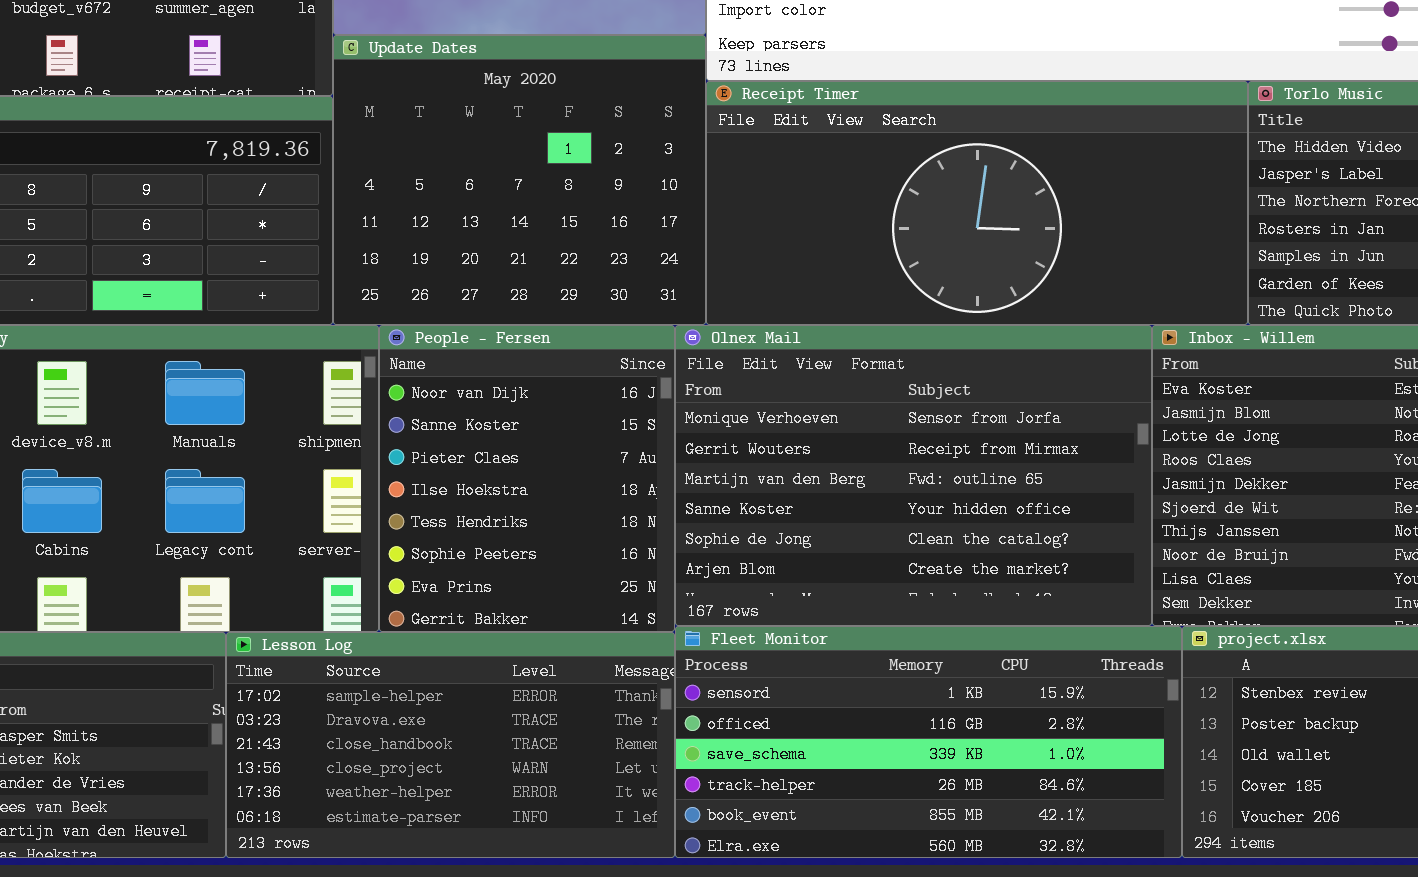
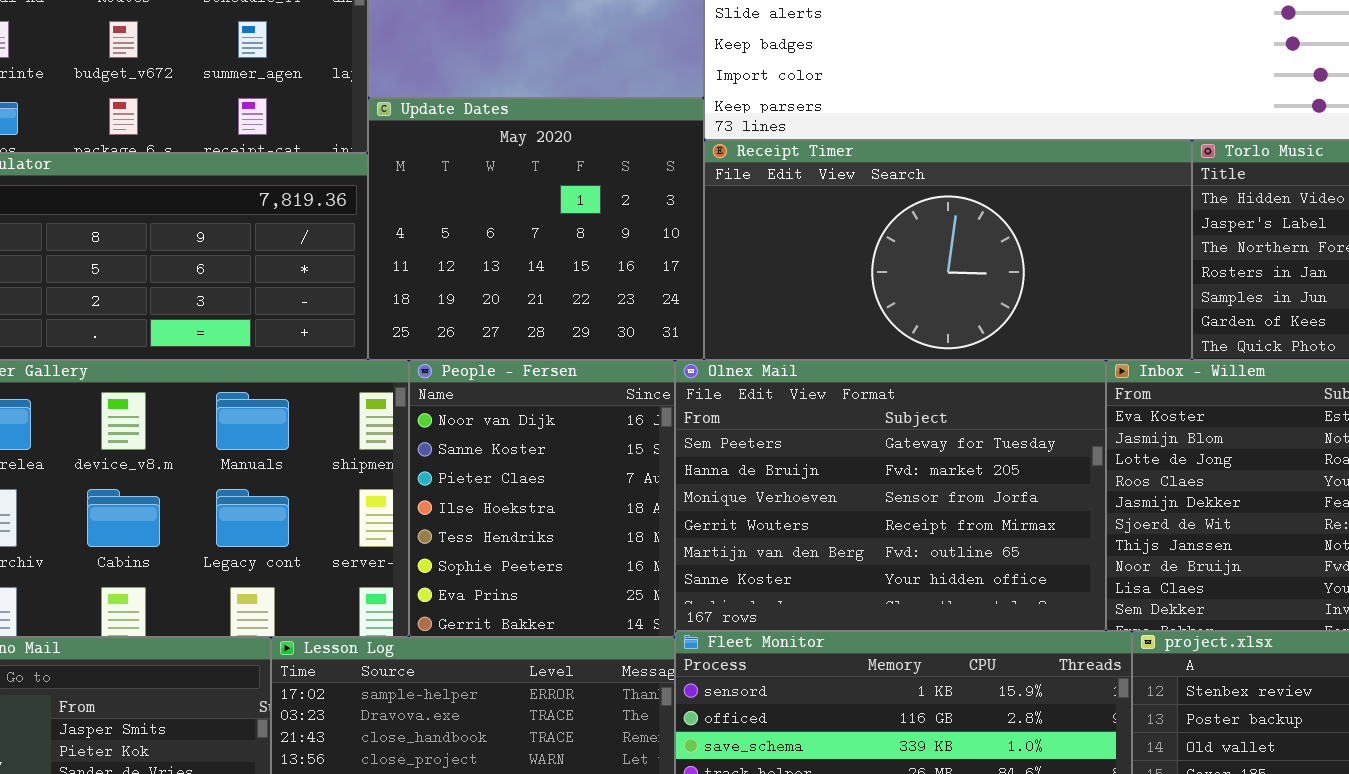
Olnex Mail: [675,325,1152,626] -> [675,360,1106,631], scrolled up 2 rows

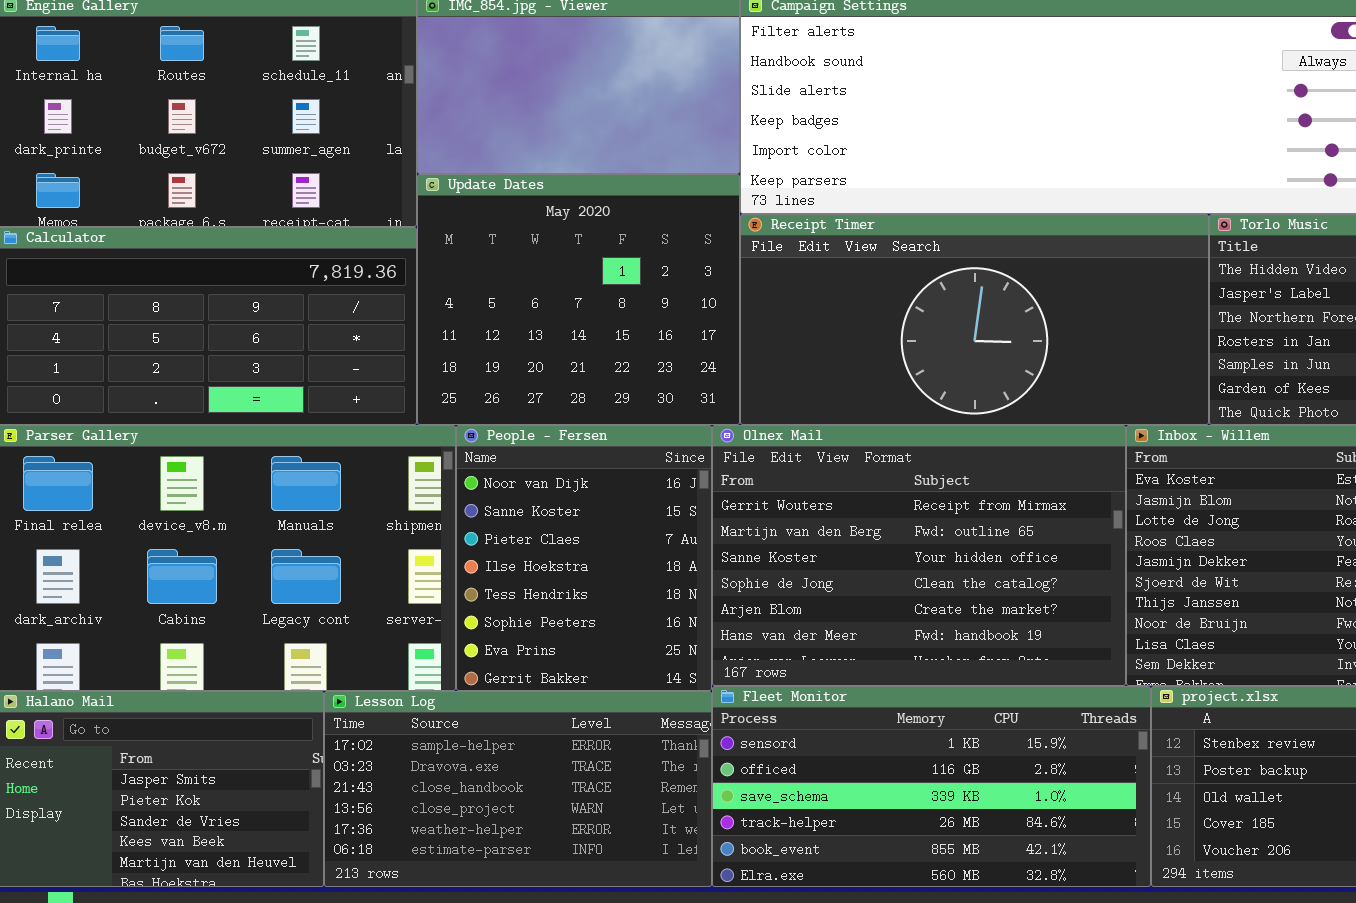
Olnex Mail: [675,360,1106,631] -> [712,425,1126,686], scrolled down 3 rows

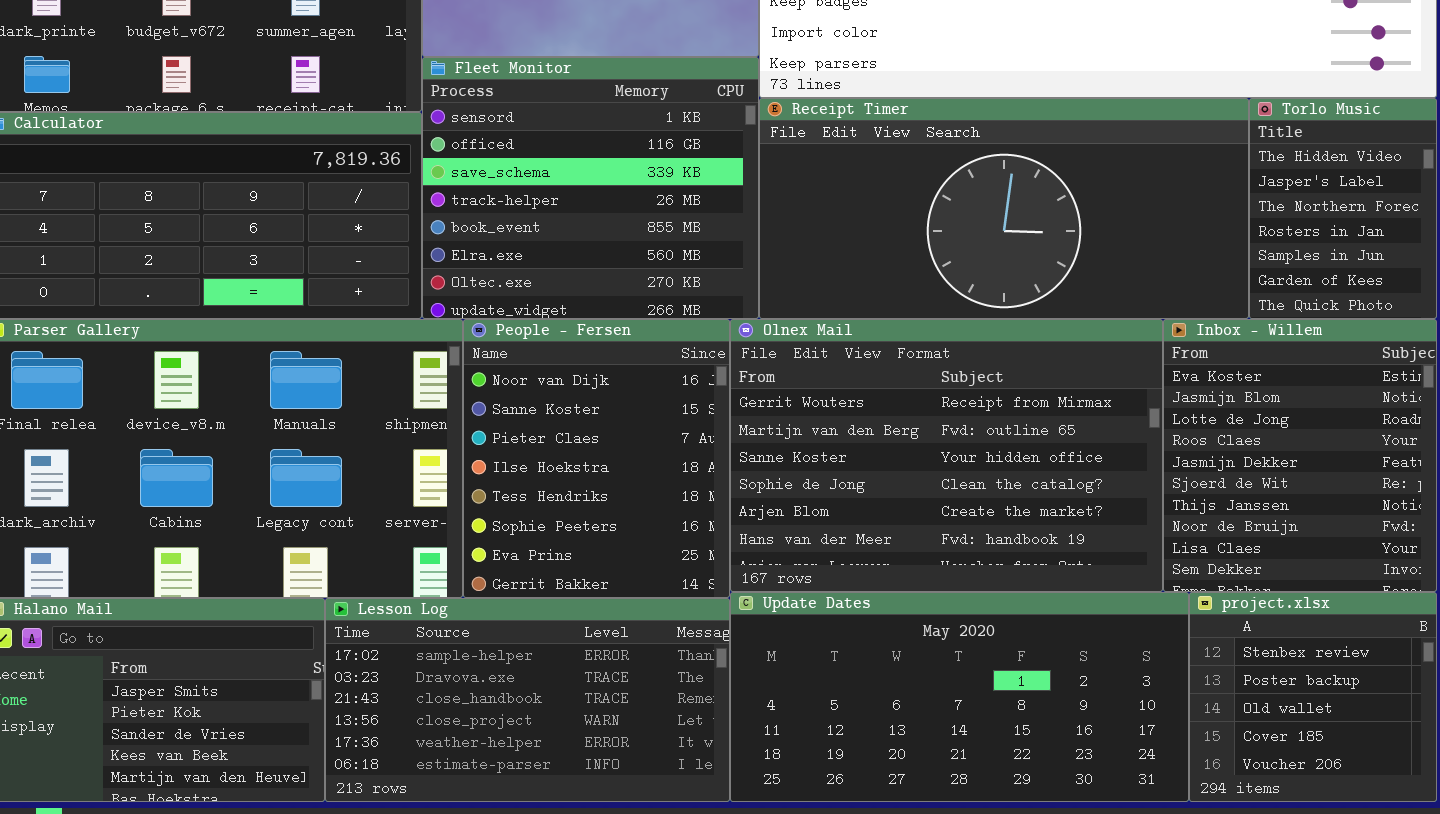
Update Dates: [417,174,740,425] -> [730,592,1189,802], moved, resized
Fleet Monitor: [712,686,1151,887] -> [422,57,759,319], moved, resized

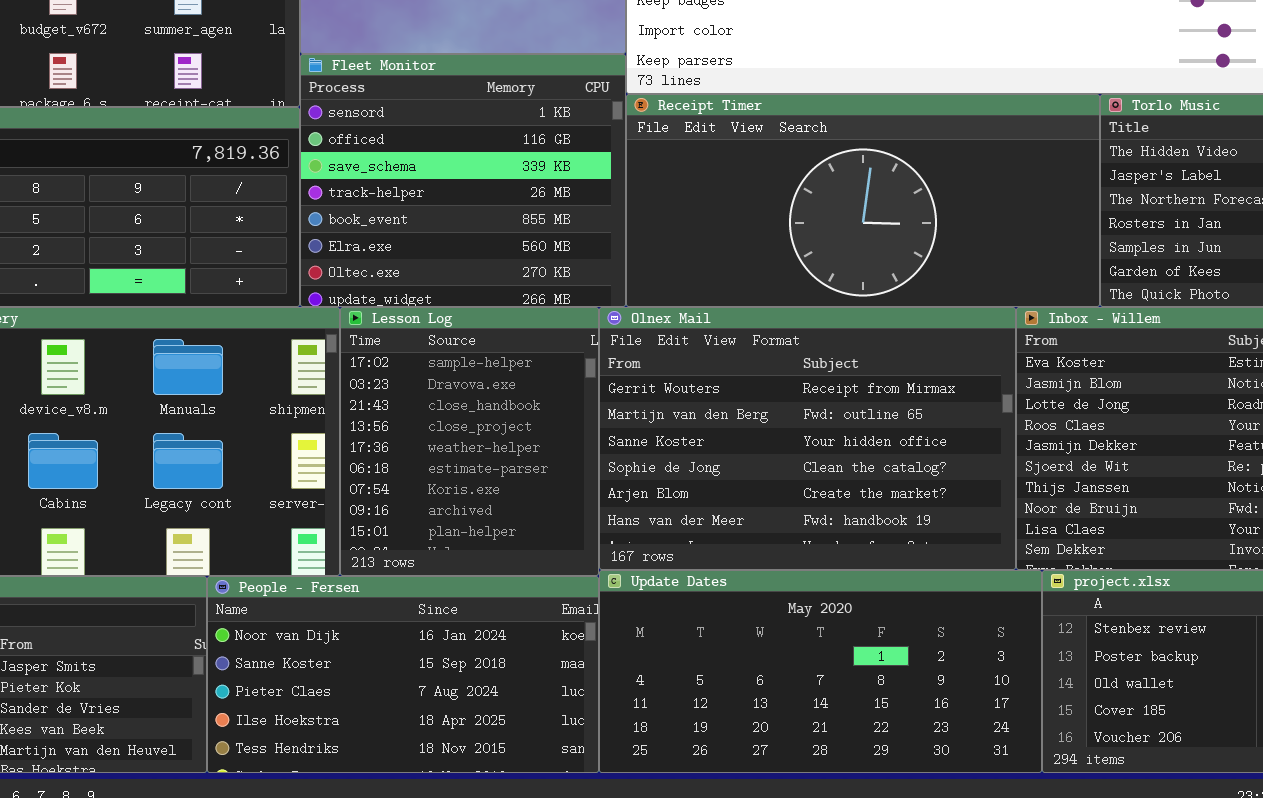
People - Fersen: [463,319,730,598] -> [207,576,599,773], moved, resized
Lesson Log: [325,598,730,802] -> [340,307,599,576], moved, resized

